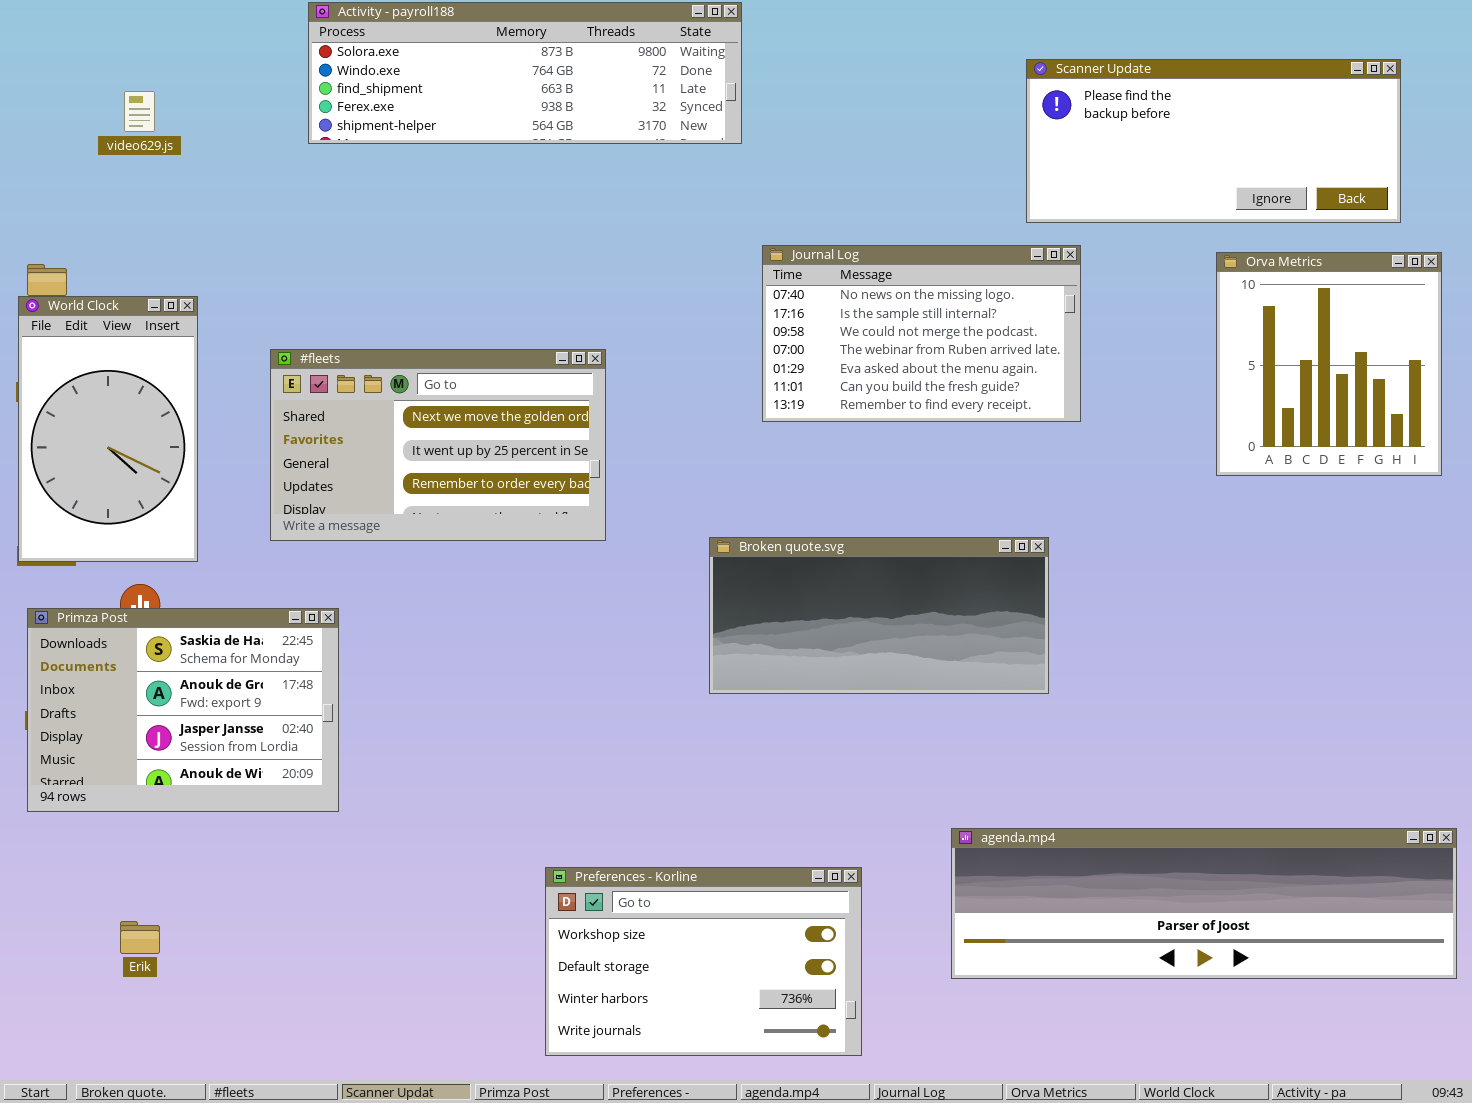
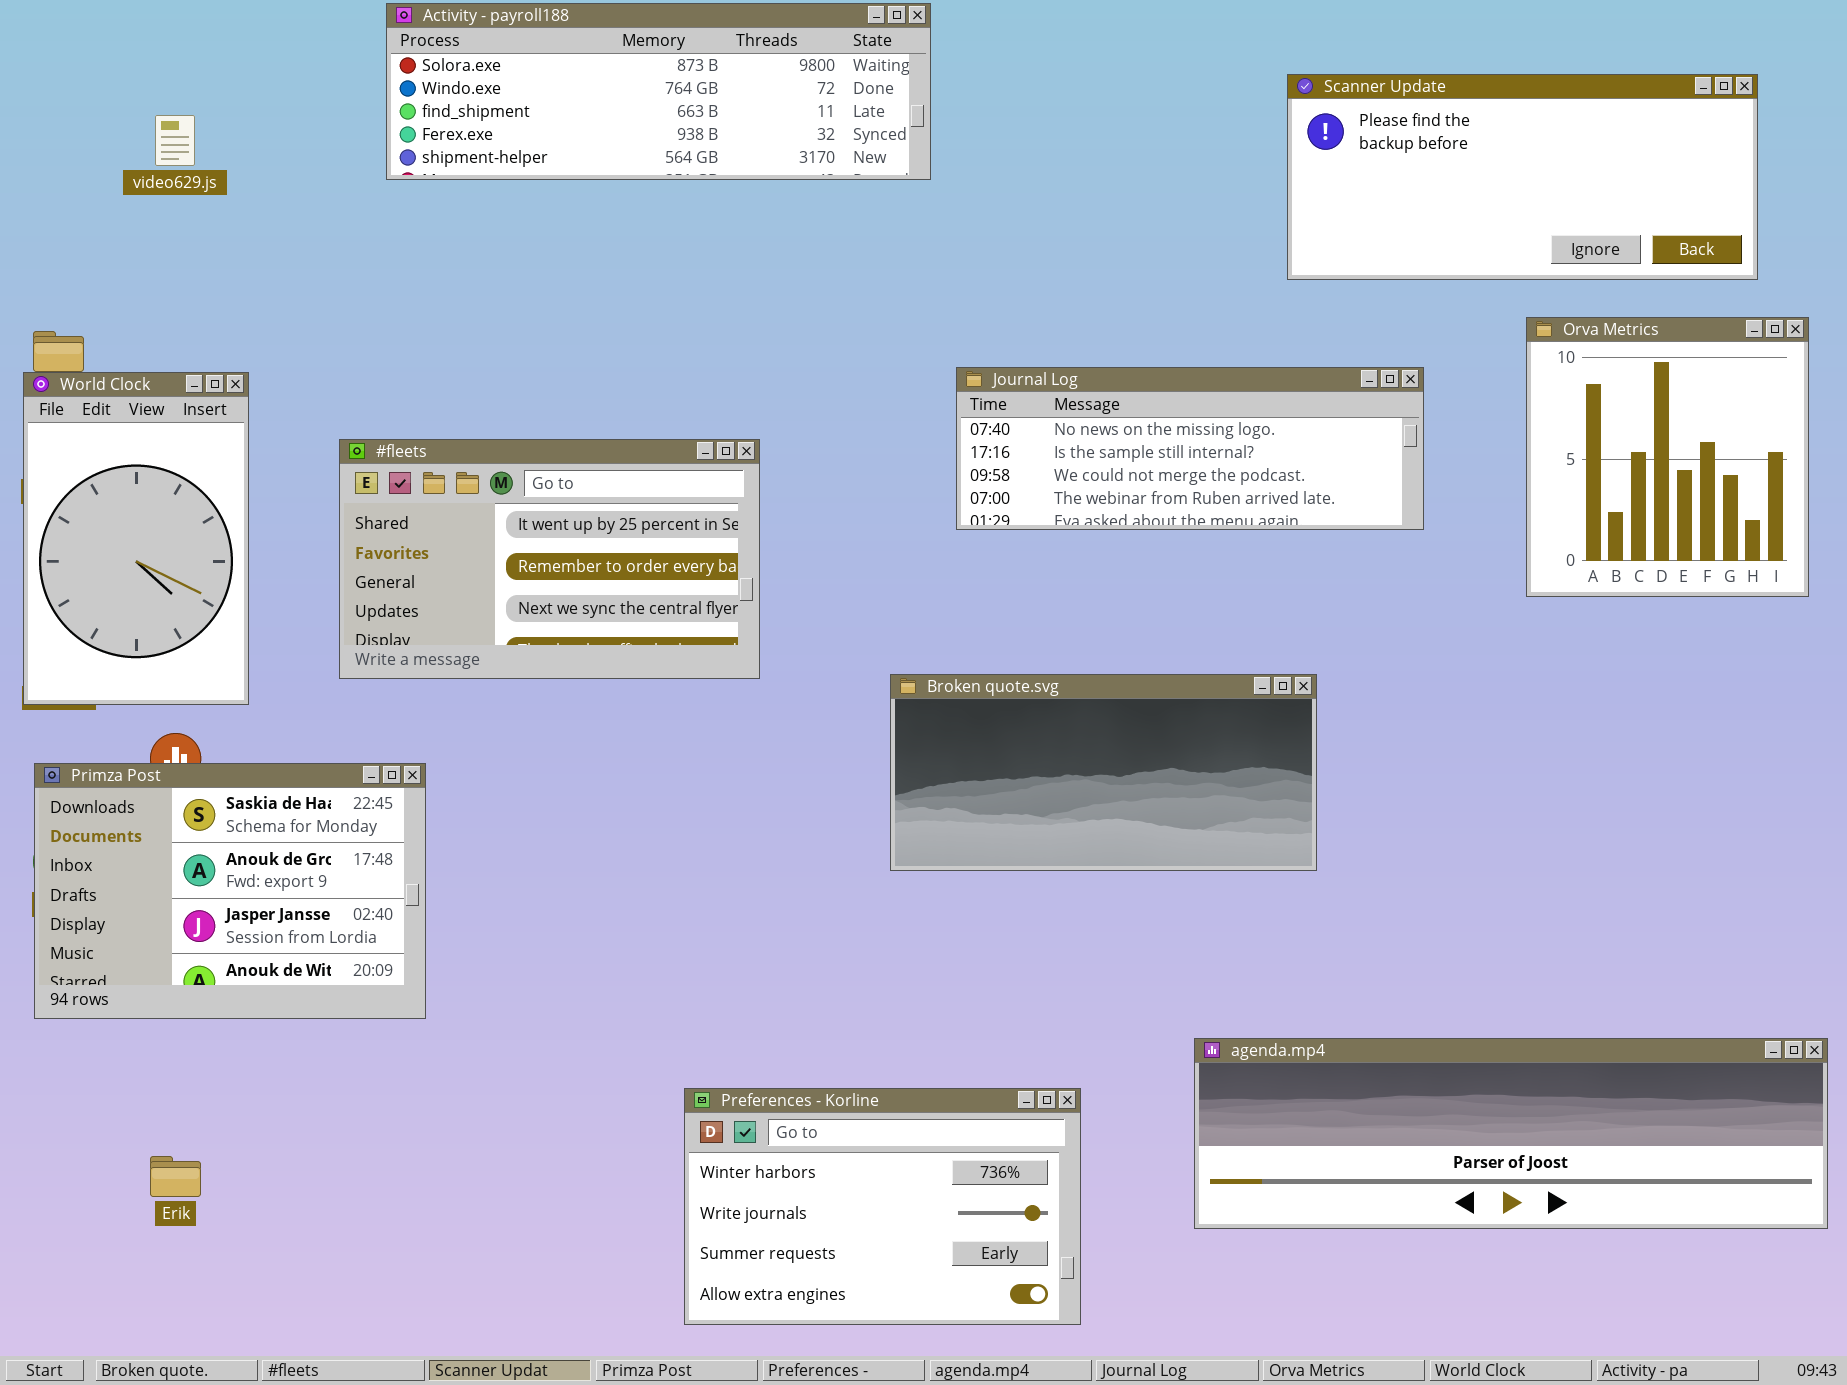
Journal Log: [762,245,1081,422] -> [956,367,1424,530], resized
#fleets: [270,349,606,541] -> [339,439,760,679], scrolled down 1 row
Preferences - Korline: [545,867,862,1056] -> [684,1088,1081,1325], scrolled down 2 rows

